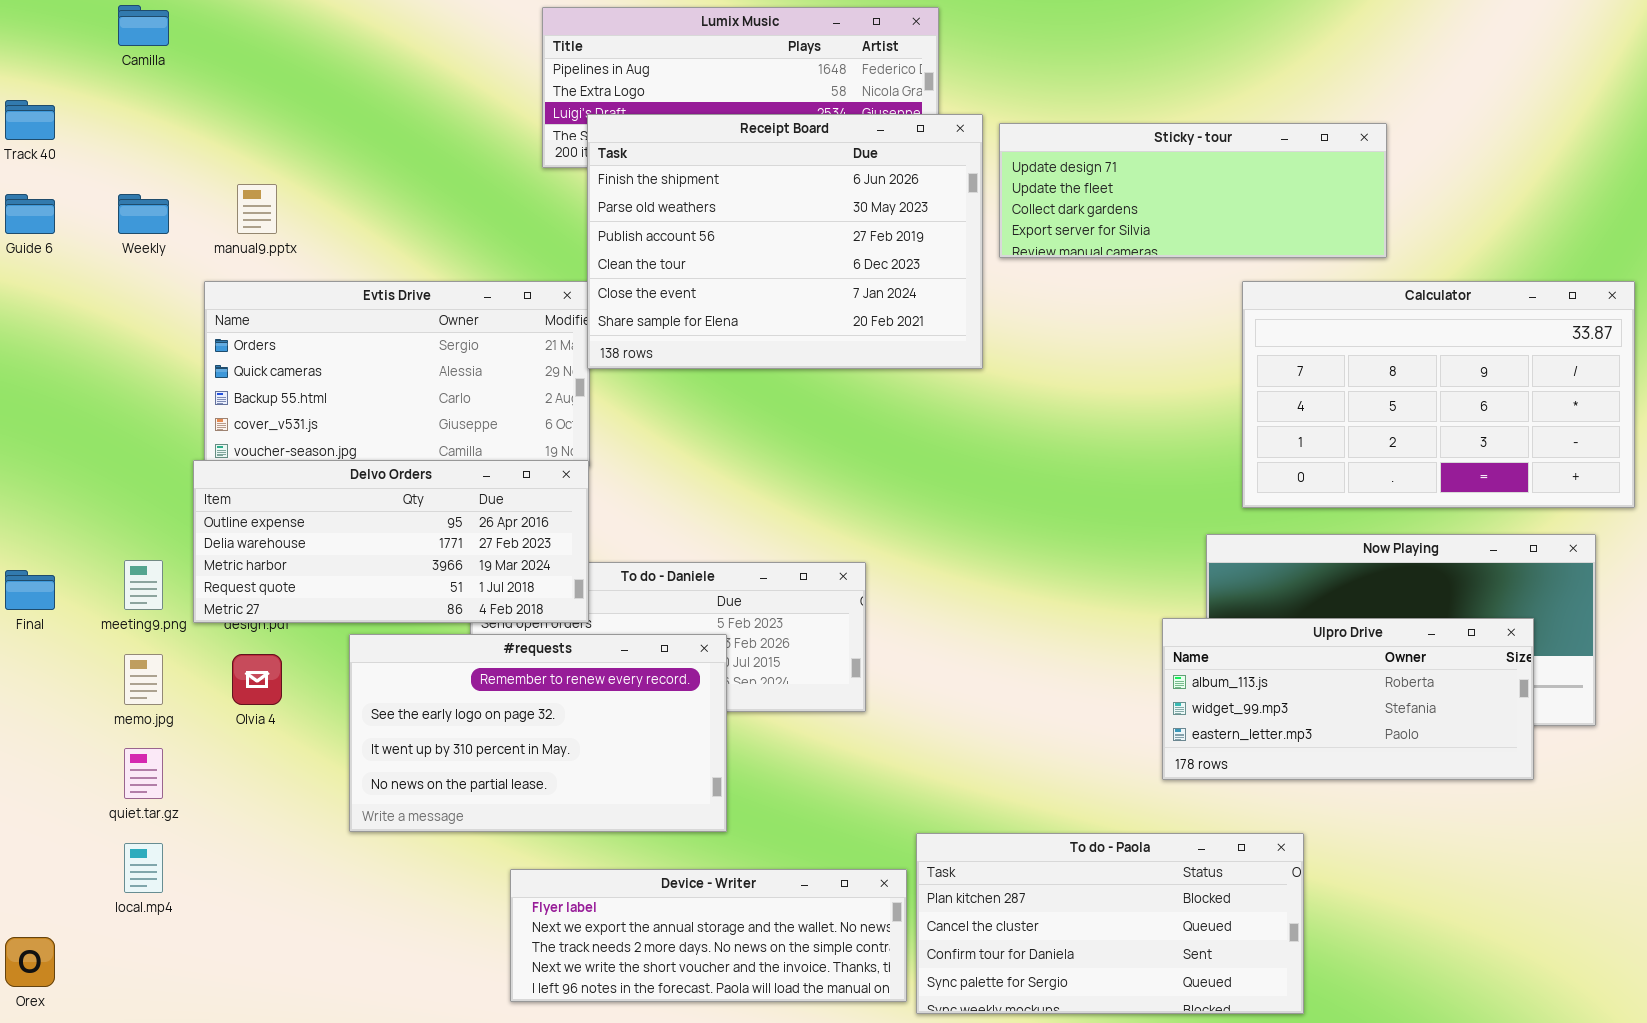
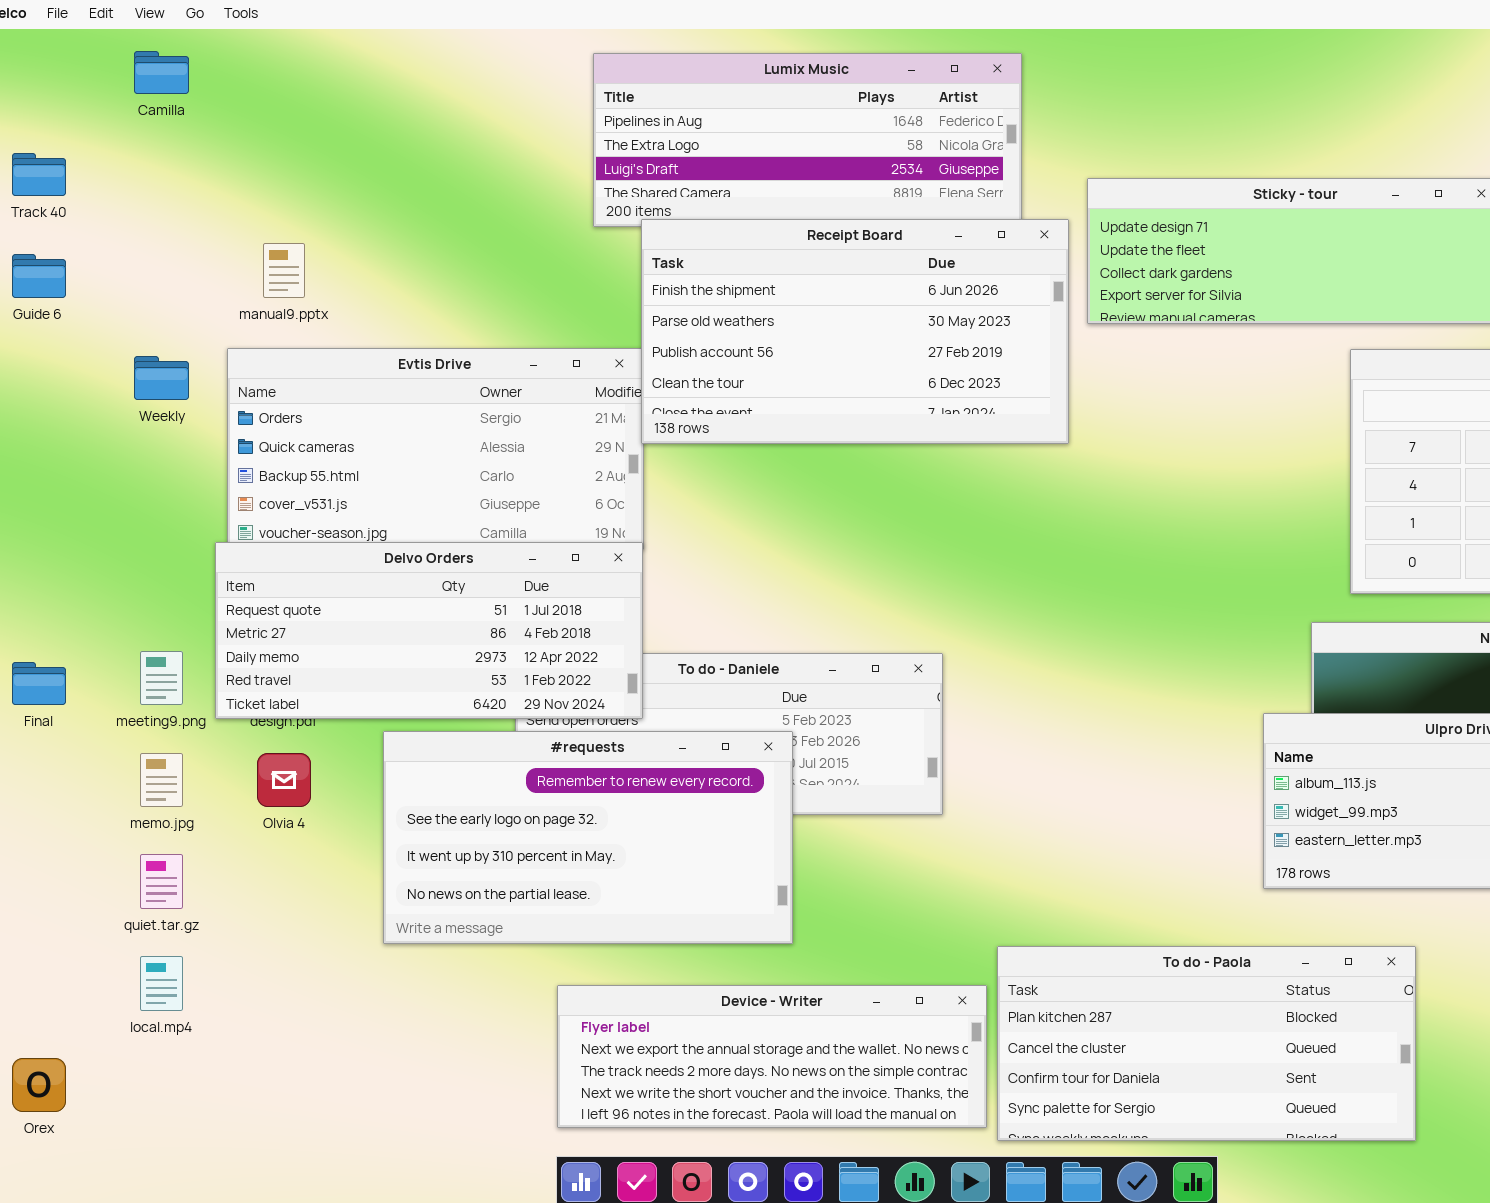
Receipt Board: [587,114,983,369] -> [641,219,1069,444], resized
Weekly: [118,194,169,234] -> [134,356,189,400], moved
Delvo Orders: [193,460,589,623] -> [215,542,643,719], scrolled down 3 rows

